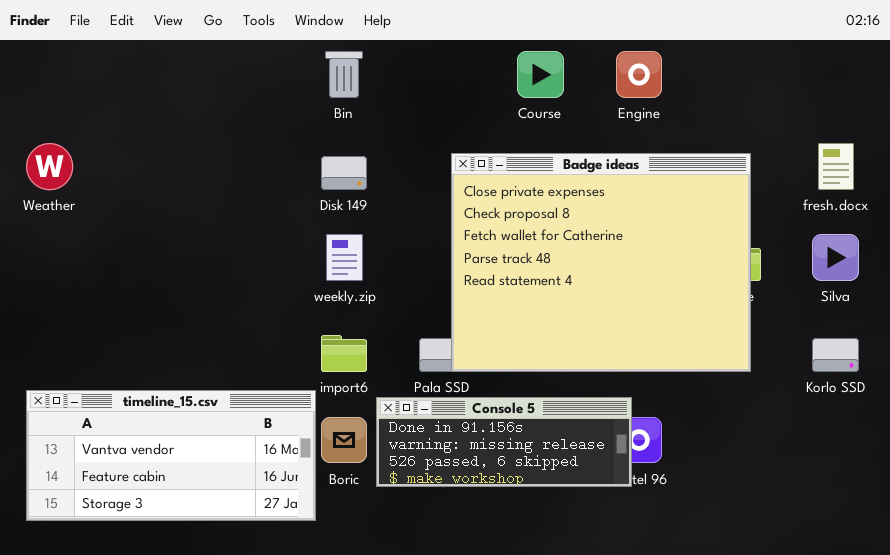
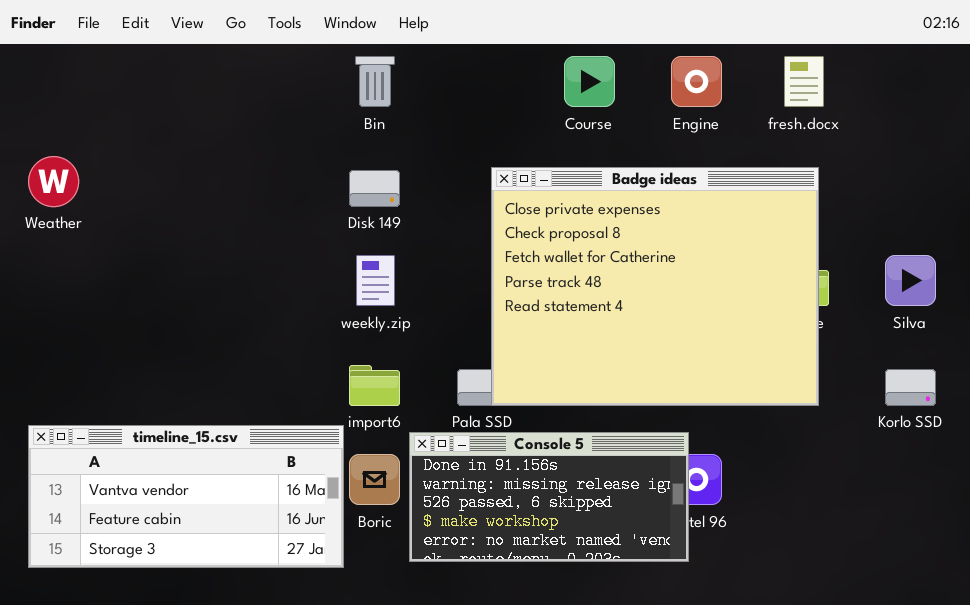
fresh.docx: [818,143,854,190] -> [784,56,824,107], moved
Console 5: [376,397,632,487] -> [409,432,689,562], resized

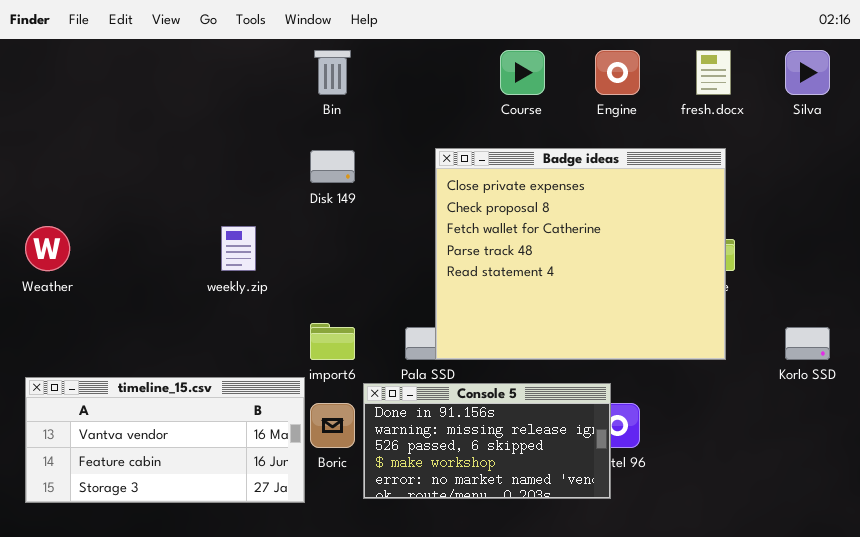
Weather: [28,156,79,207] -> [25,226,70,271], moved
weekly.zip: [356,255,395,306] -> [221,226,256,271], moved
Silva: [885,255,936,306] -> [785,50,830,95], moved

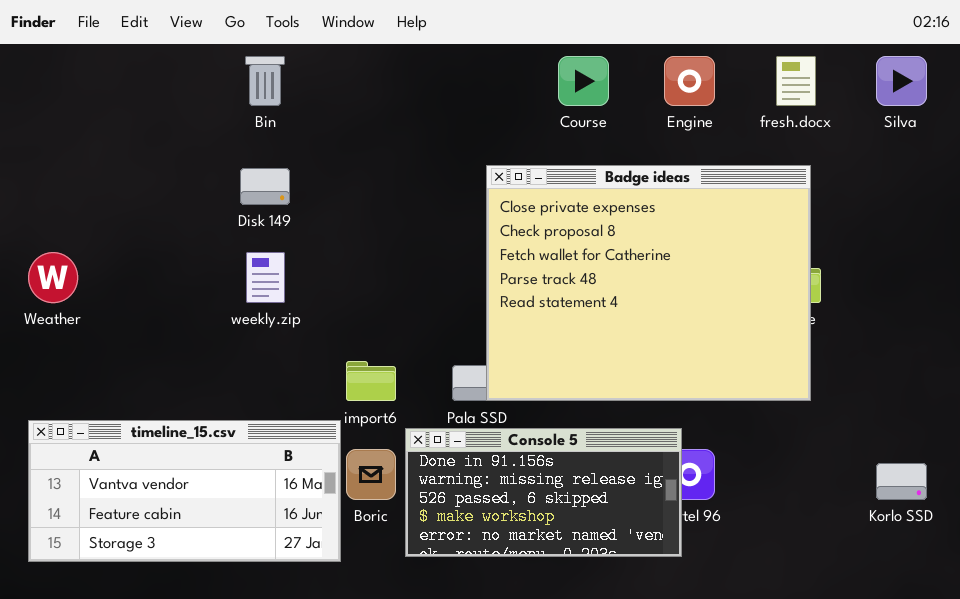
Bin: [314,50,351,95] -> [245,56,285,106], moved
Disk 149: [310,150,355,183] -> [240,168,290,205], moved
Korlo SSD: [785,327,830,360] -> [876,463,927,500], moved

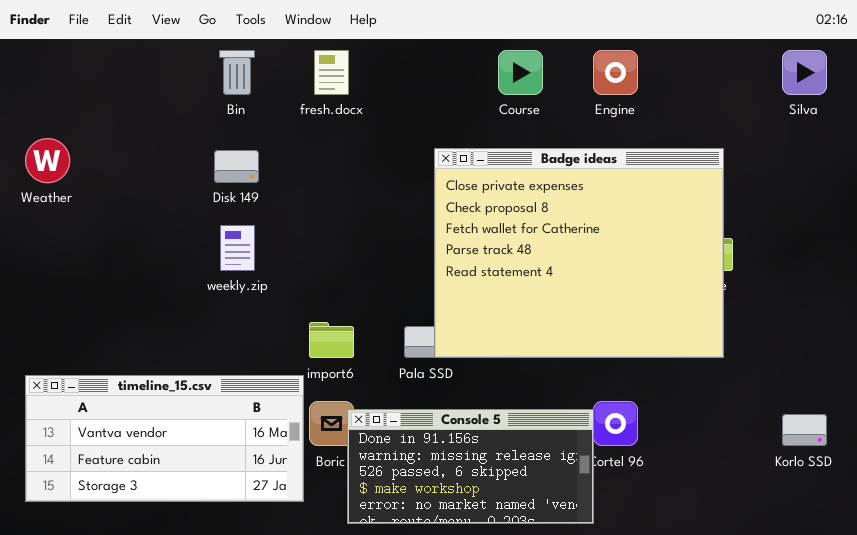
fresh.docx: [776,56,816,106] -> [314,50,349,95], moved
Weather: [28,252,78,303] -> [25,138,70,183], moved
Console 5: [405,428,682,557] -> [347,409,594,524], moved

